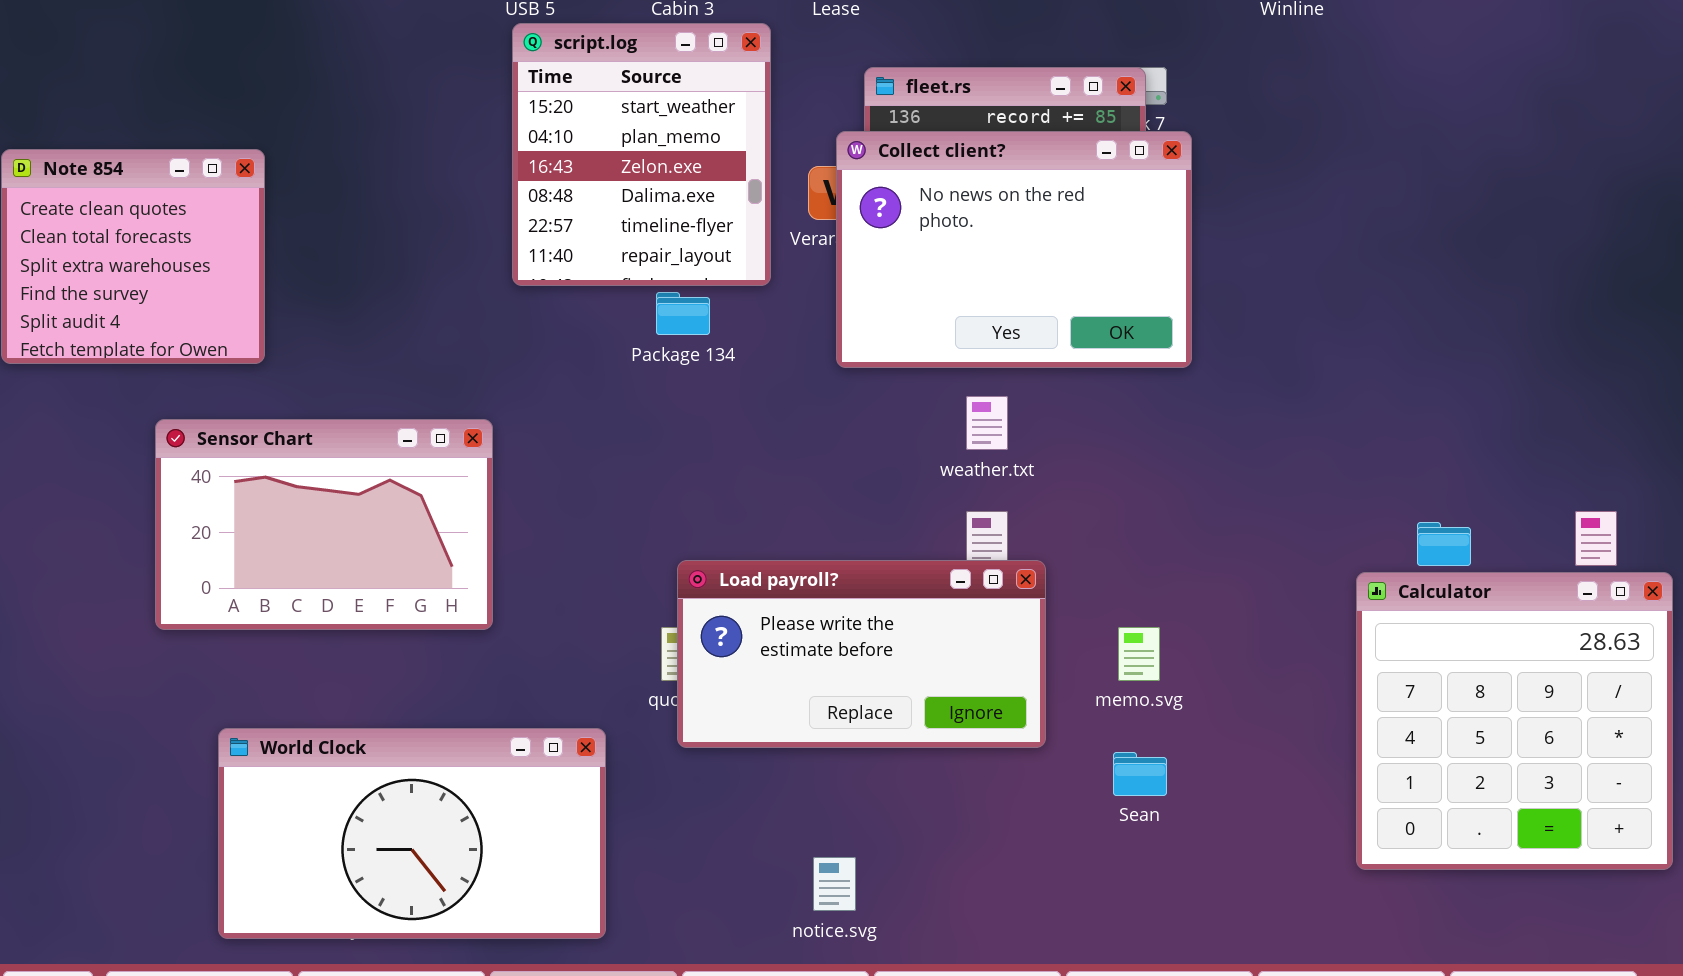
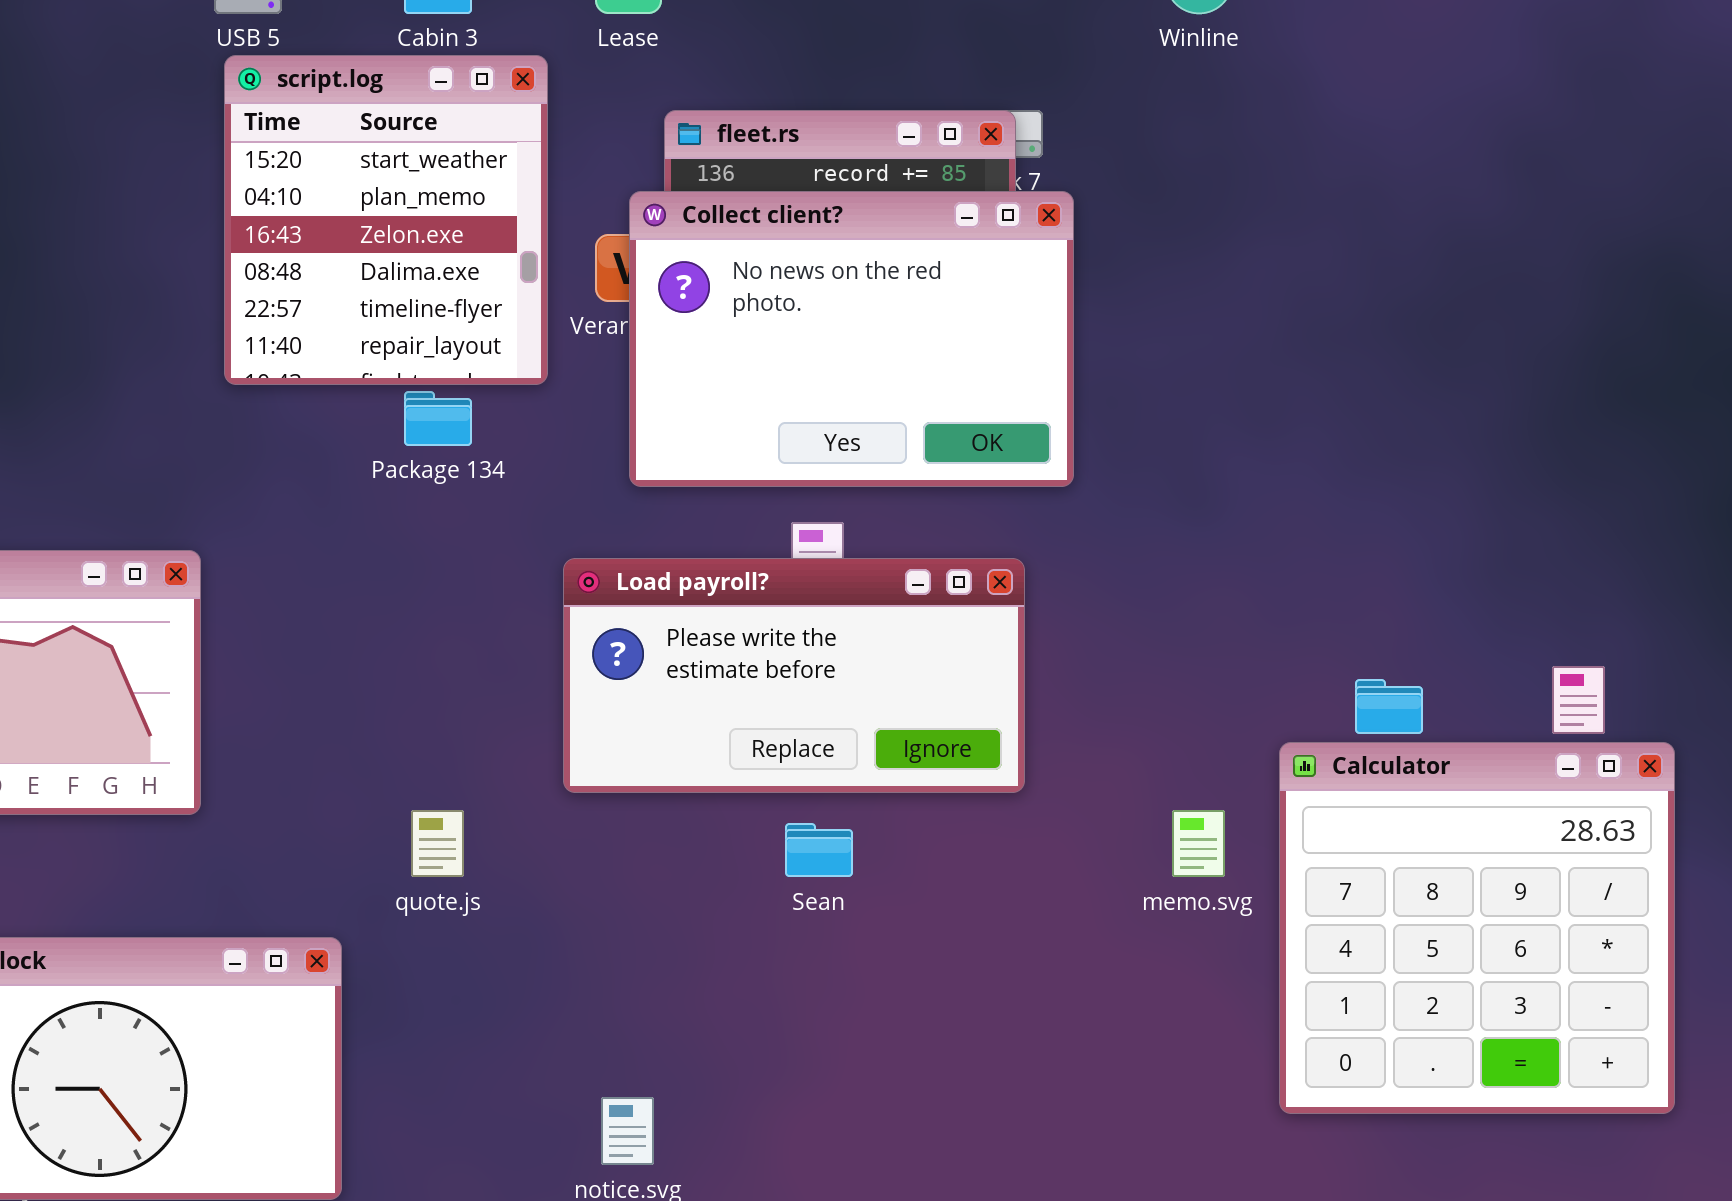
Load payroll?: [677,560,1046,748] -> [563,558,1025,793], moved
memo.svg: [1118,627,1160,681] -> [1172,810,1225,877], moved
Sean: [1113,752,1167,796] -> [785,823,853,877], moved

